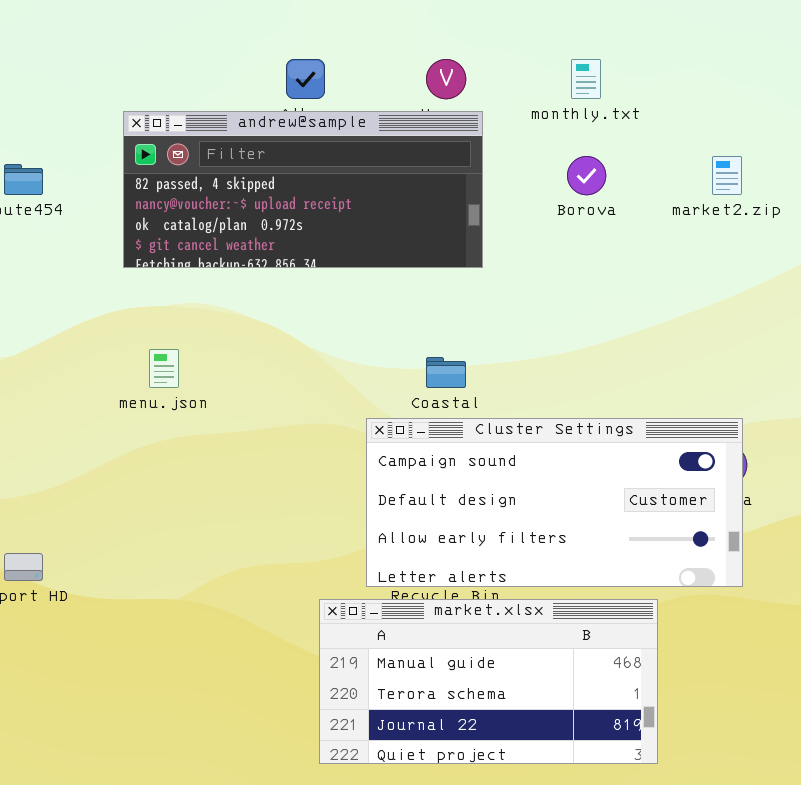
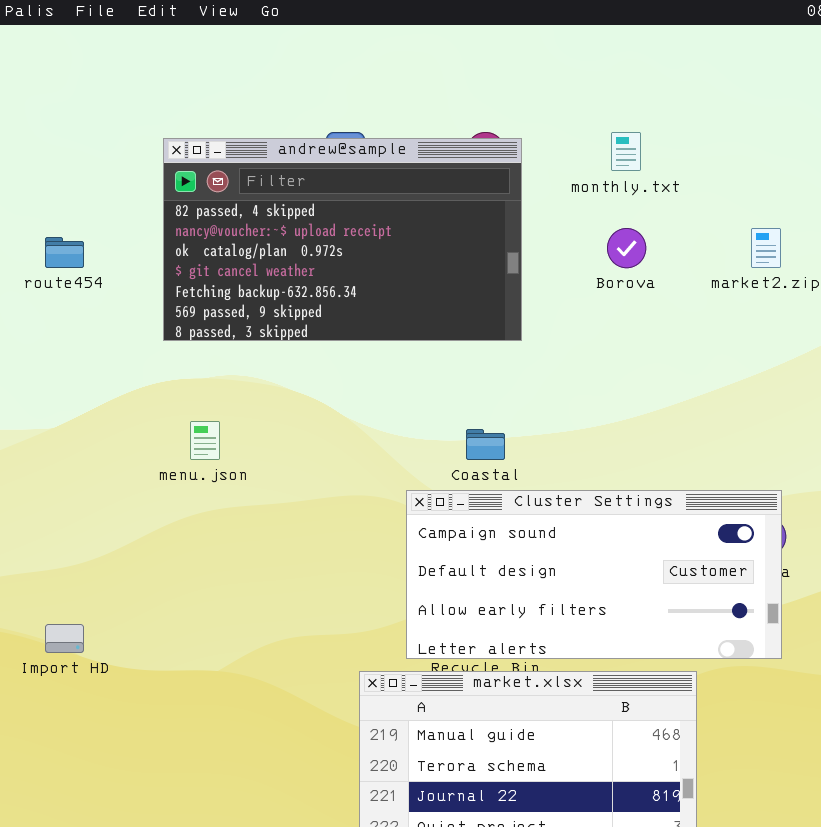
andrew@sample: [123,111,483,268] -> [163,138,522,341], resized

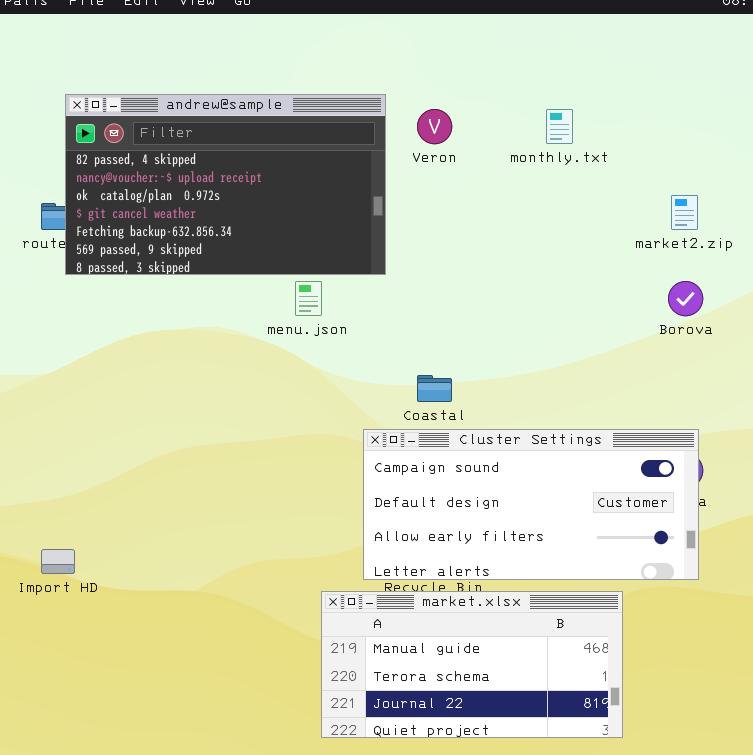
andrew@sample: [163,138,522,341] -> [65,94,386,275], moved
Borova: [607,228,646,268] -> [668,281,703,316], moved
menu.json: [190,421,220,460] -> [295,281,322,316], moved

